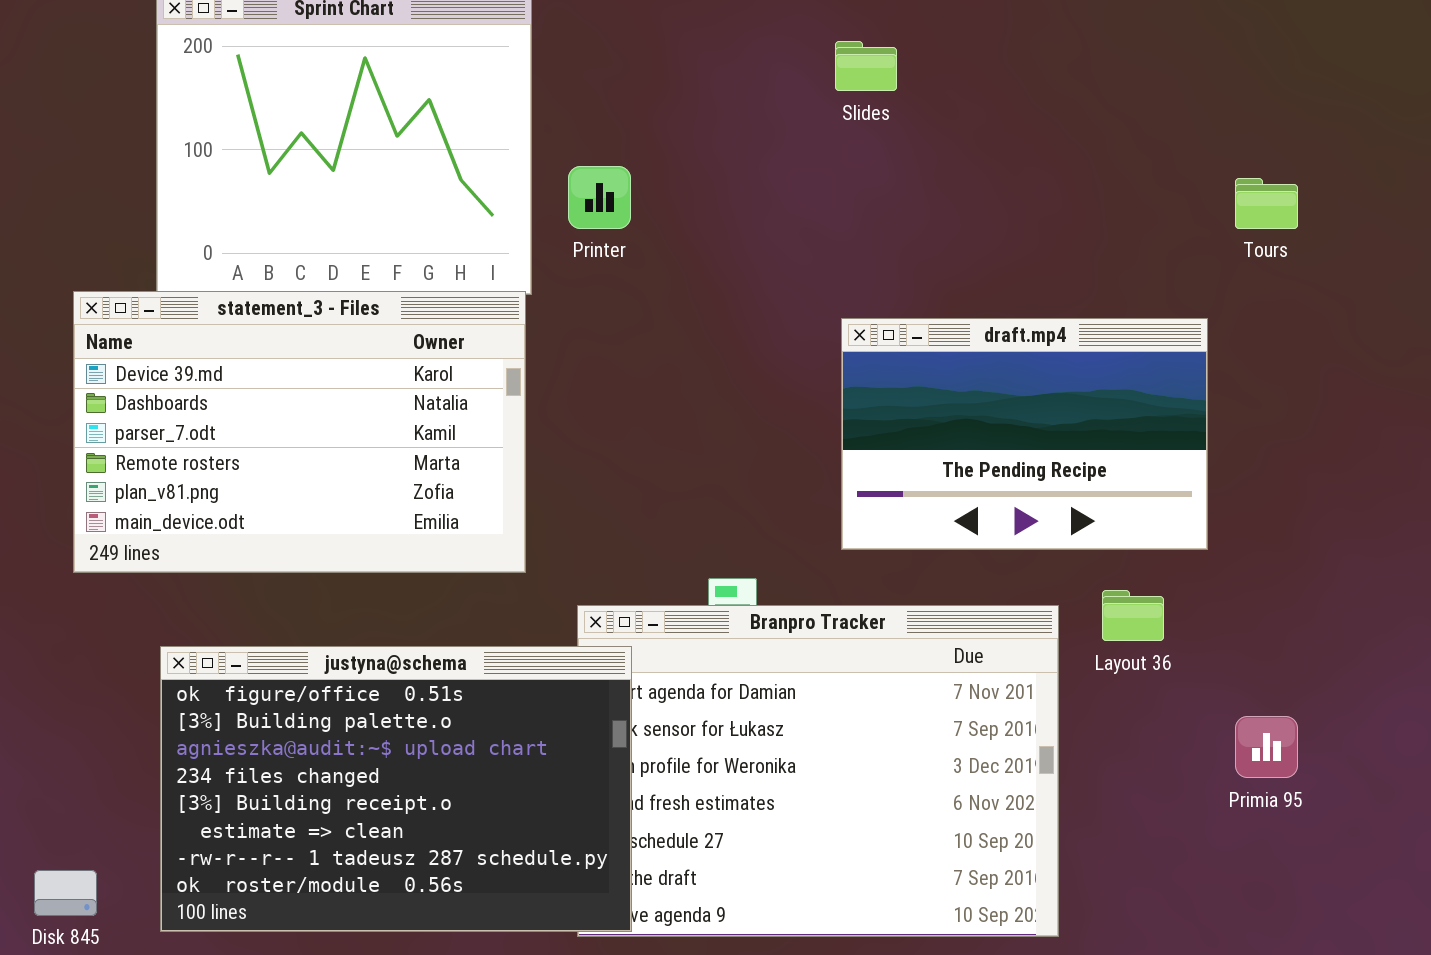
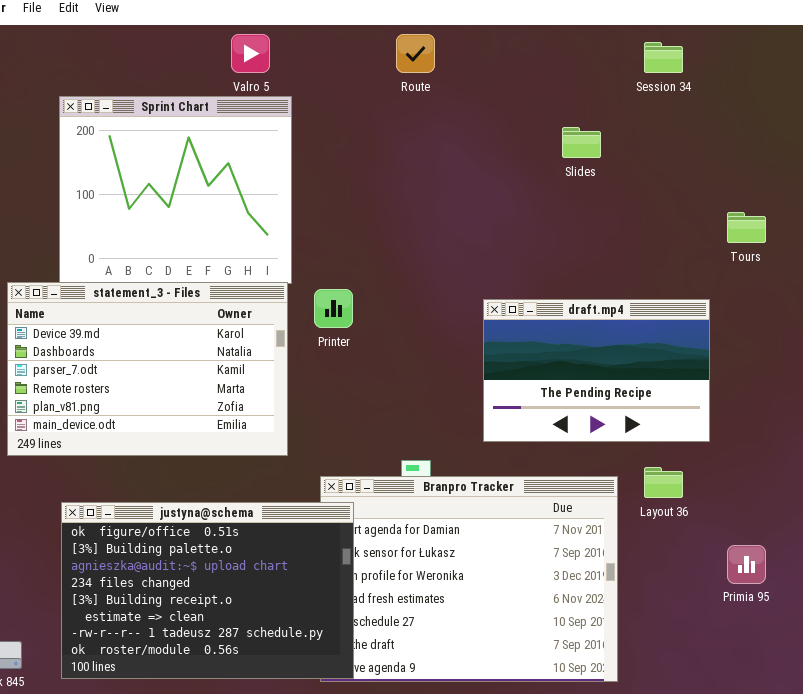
Slides: [835,41,897,91] -> [562,127,601,158], moved
Printer: [568,166,631,229] -> [314,289,353,328], moved

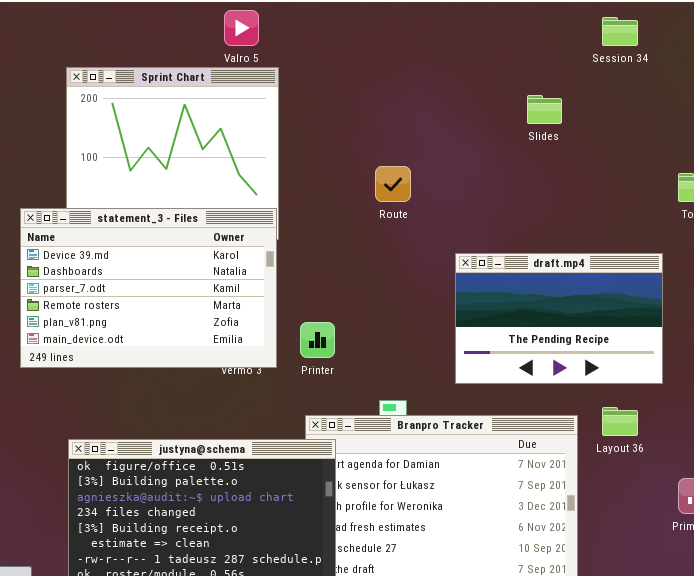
Route: [396,34,435,73] -> [375,166,411,202], moved
statement_3 - Files: [7,282,288,456] -> [20,208,277,368], moved
Printer: [314,289,353,328] -> [300,322,335,358], moved

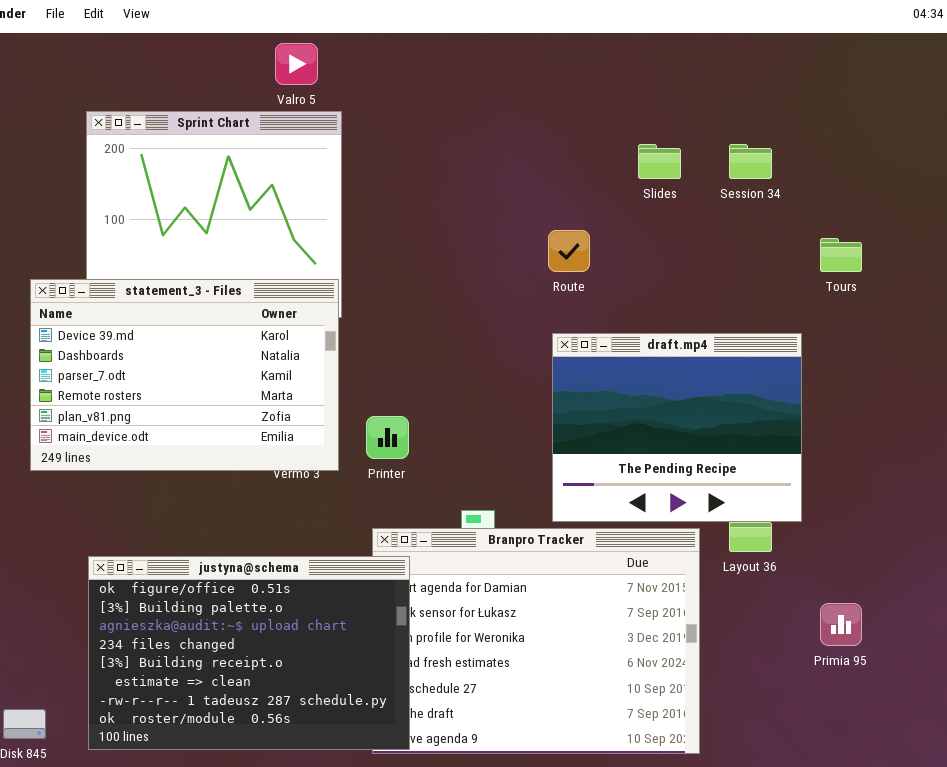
Session 34: [602,17,638,46] -> [729,144,772,179], moved
Route: [375,166,411,202] -> [548,230,590,272], moved
draft.mp4: [455,253,663,384] -> [552,333,802,522], resized

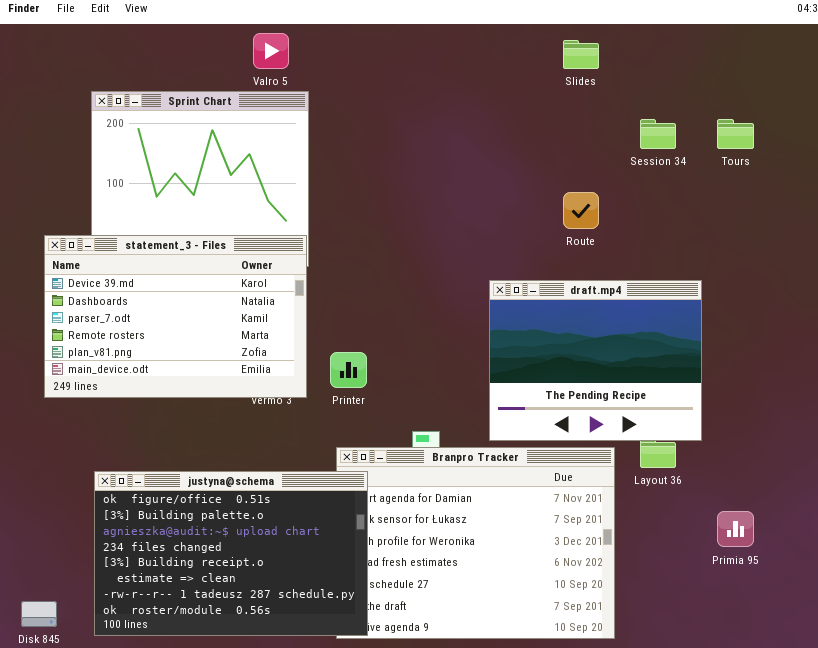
Slides: [638,144,681,179] -> [563,40,599,69], moved
Route: [548,230,590,272] -> [563,192,599,229], moved
Tours: [820,238,862,272] -> [717,119,754,149], moved

